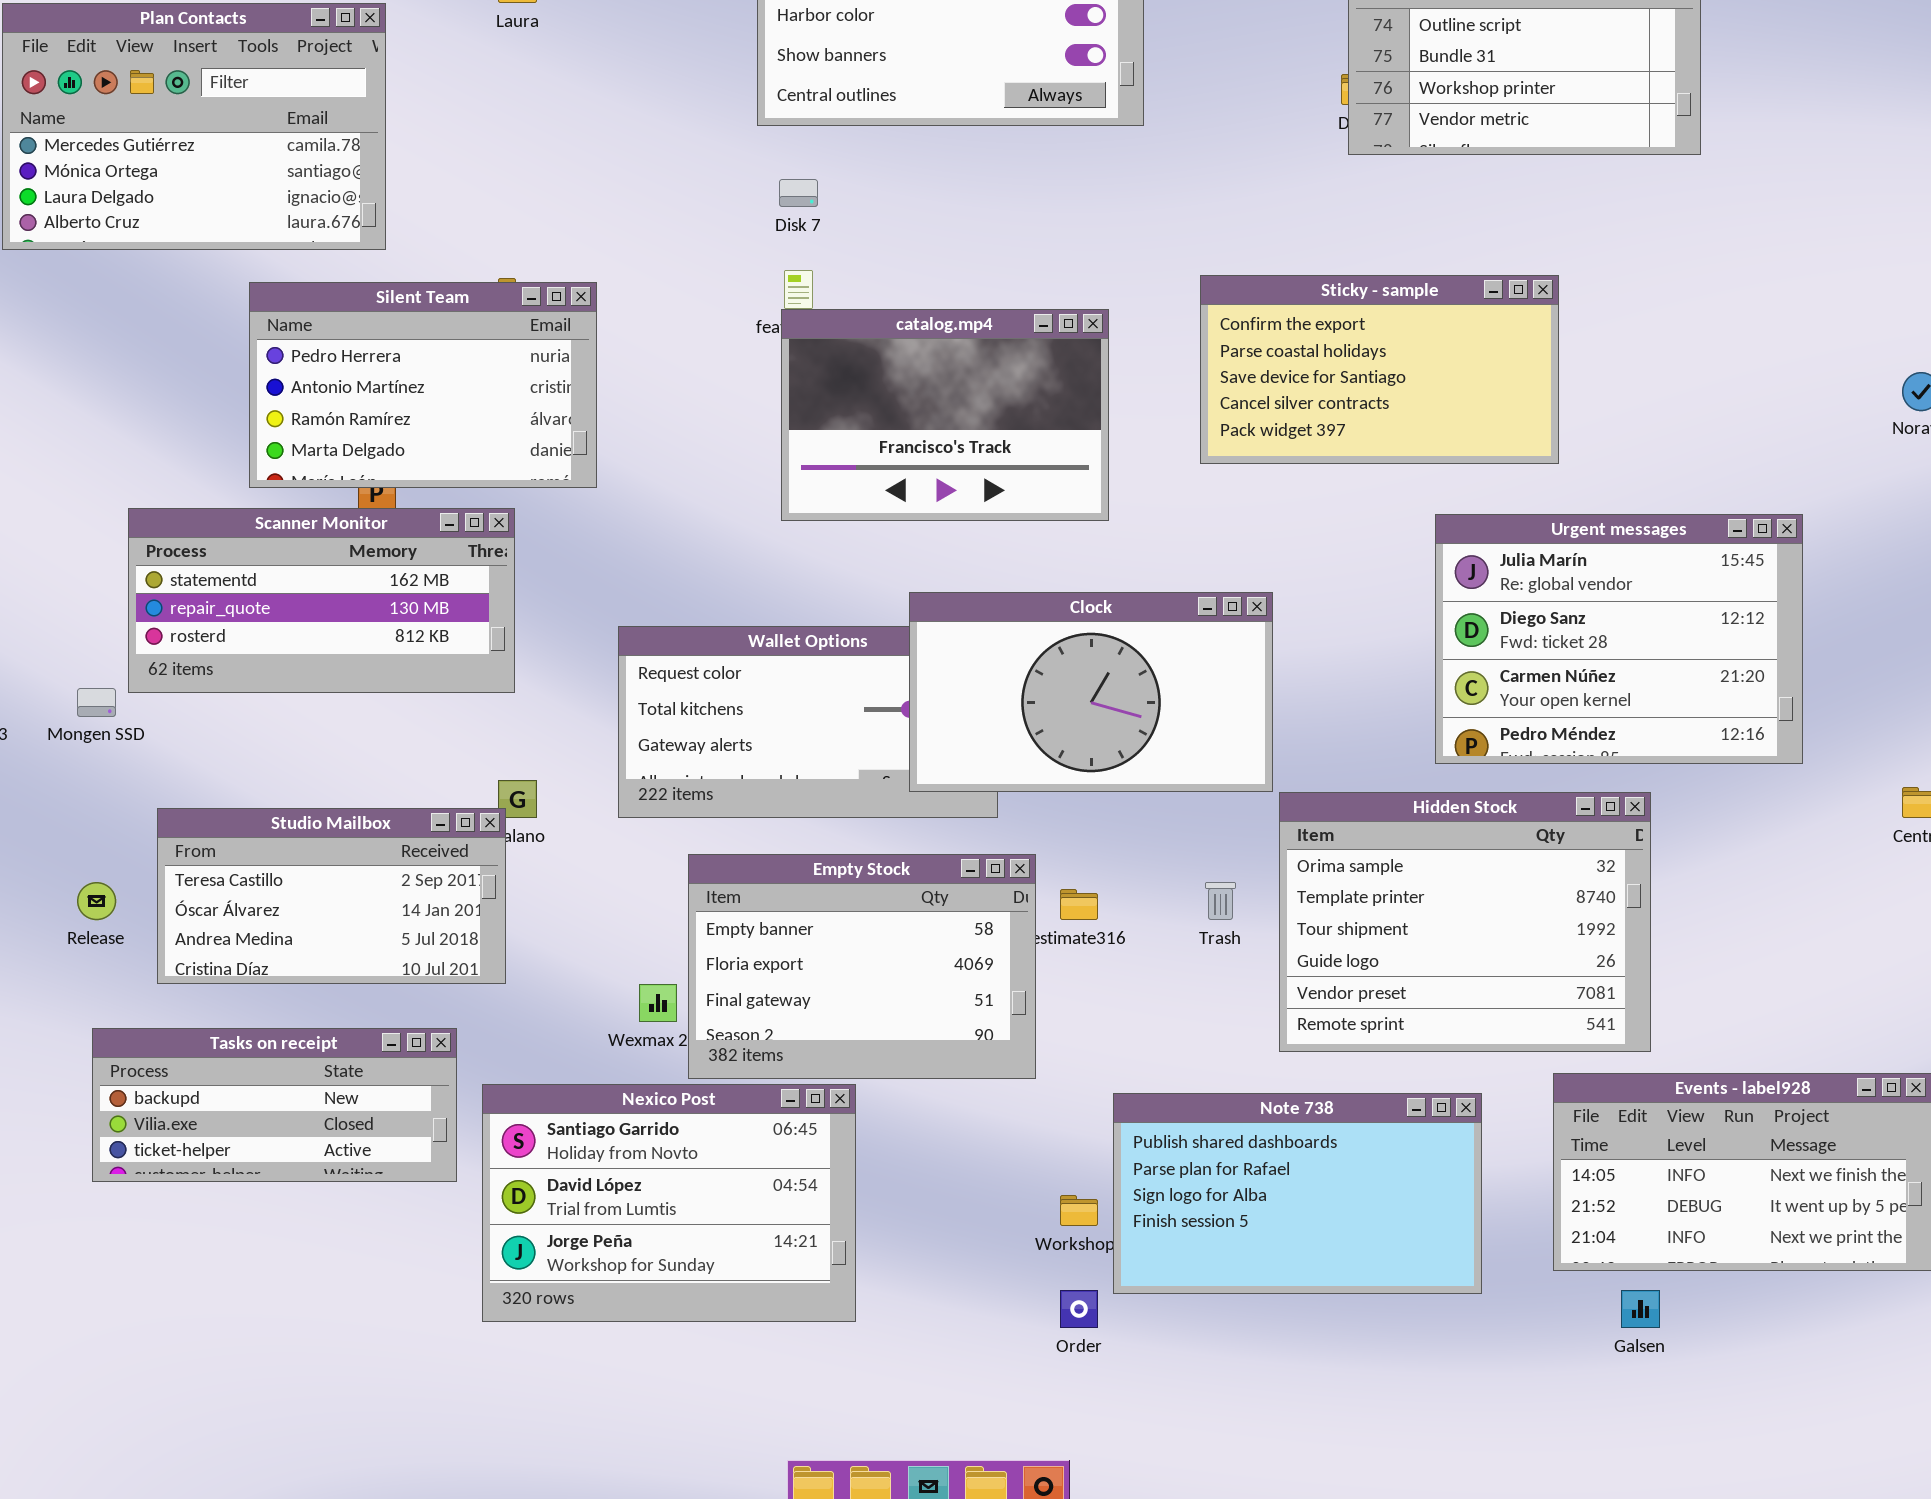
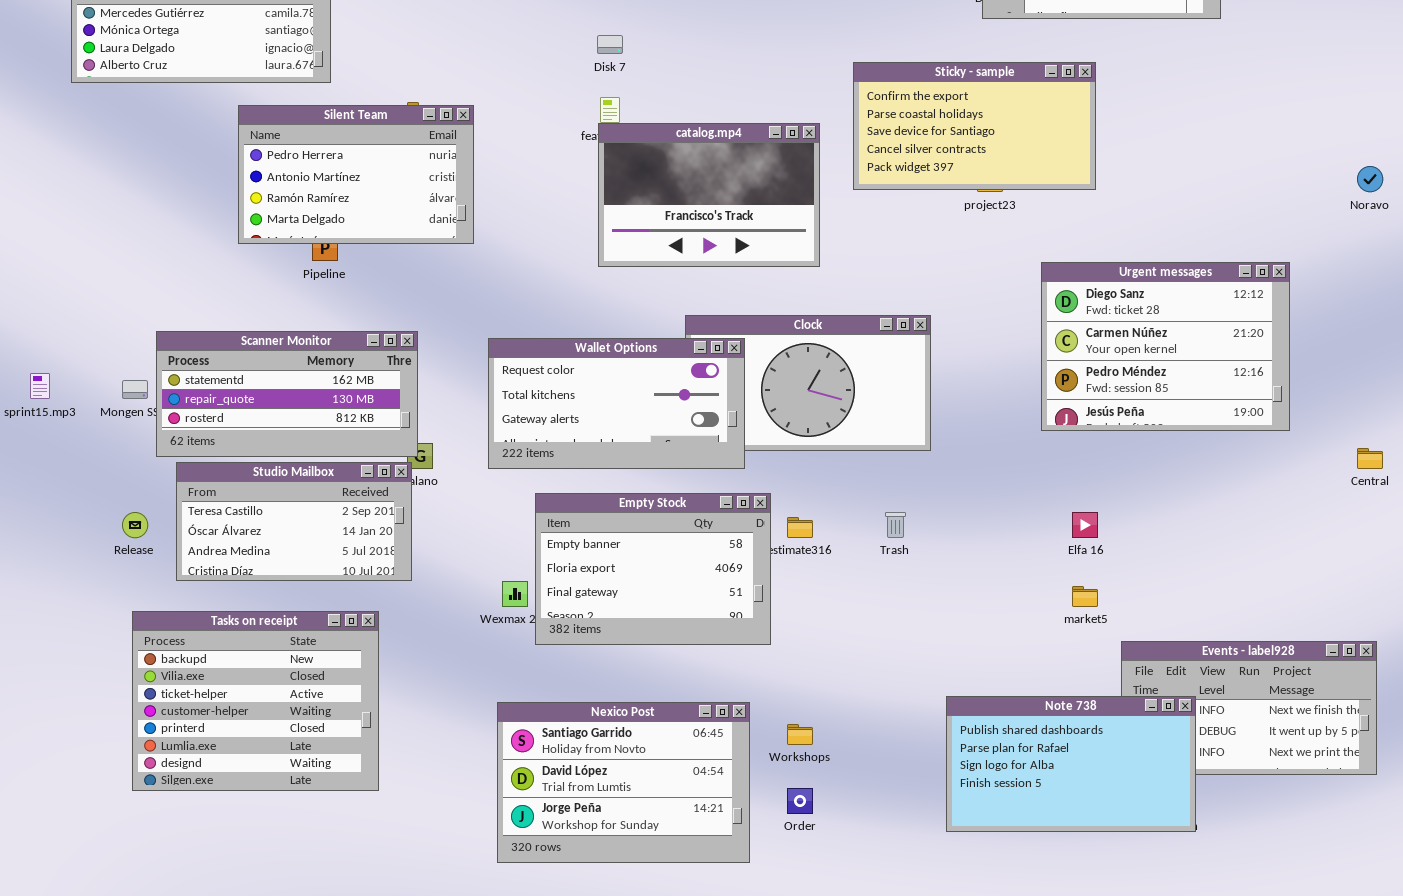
Sticky - sample: [1200,275,1559,464] -> [853,62,1096,190], moved
Scanner Monitor: [128,508,515,693] -> [156,331,418,457], moved
Urgent messages: [1435,514,1803,764] -> [1041,262,1290,431], scrolled down 1 row
Wallet Options: [618,626,998,818] -> [488,338,745,469], raised
Hidden Stock: [1279,792,1651,1052] -> none, closed
Tasks on receipt: [92,1028,457,1182] -> [132,611,379,791], resized
Nexico Post: [482,1084,856,1322] -> [497,702,750,863], moved
Note 738: [1113,1093,1482,1294] -> [946,696,1196,832], moved

